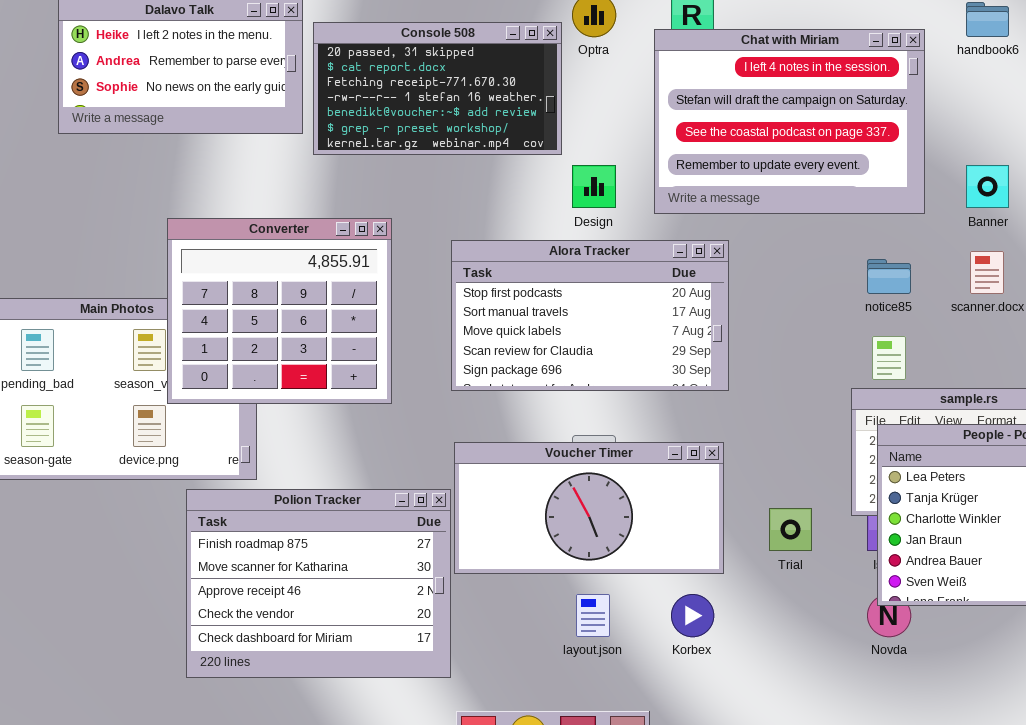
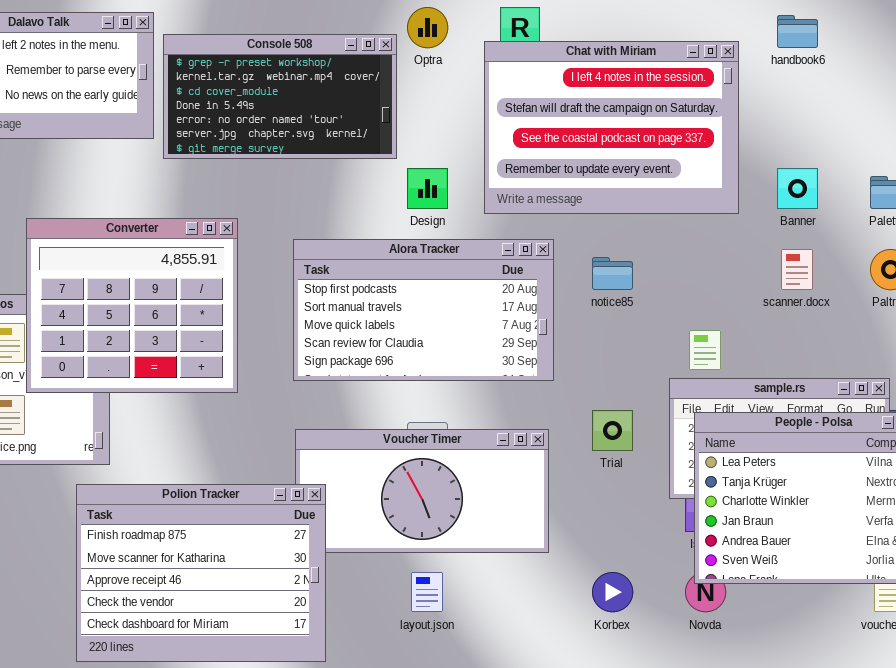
Console 508: [313,22,562,155] -> [163,34,397,159], scrolled down 5 rows
notice85: [867,259,911,294] -> [592,257,633,290], moved
Polion Tracker: [186,489,451,678] -> [76,484,326,662], moved
Trial: [769,508,812,551] -> [592,410,633,451], moved
Korbex: [671,594,714,637] -> [592,572,633,612], moved

